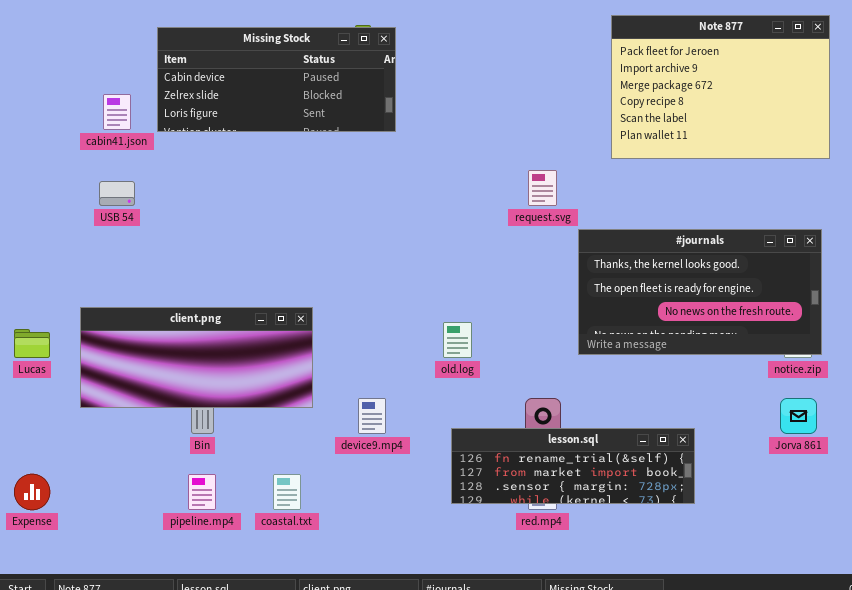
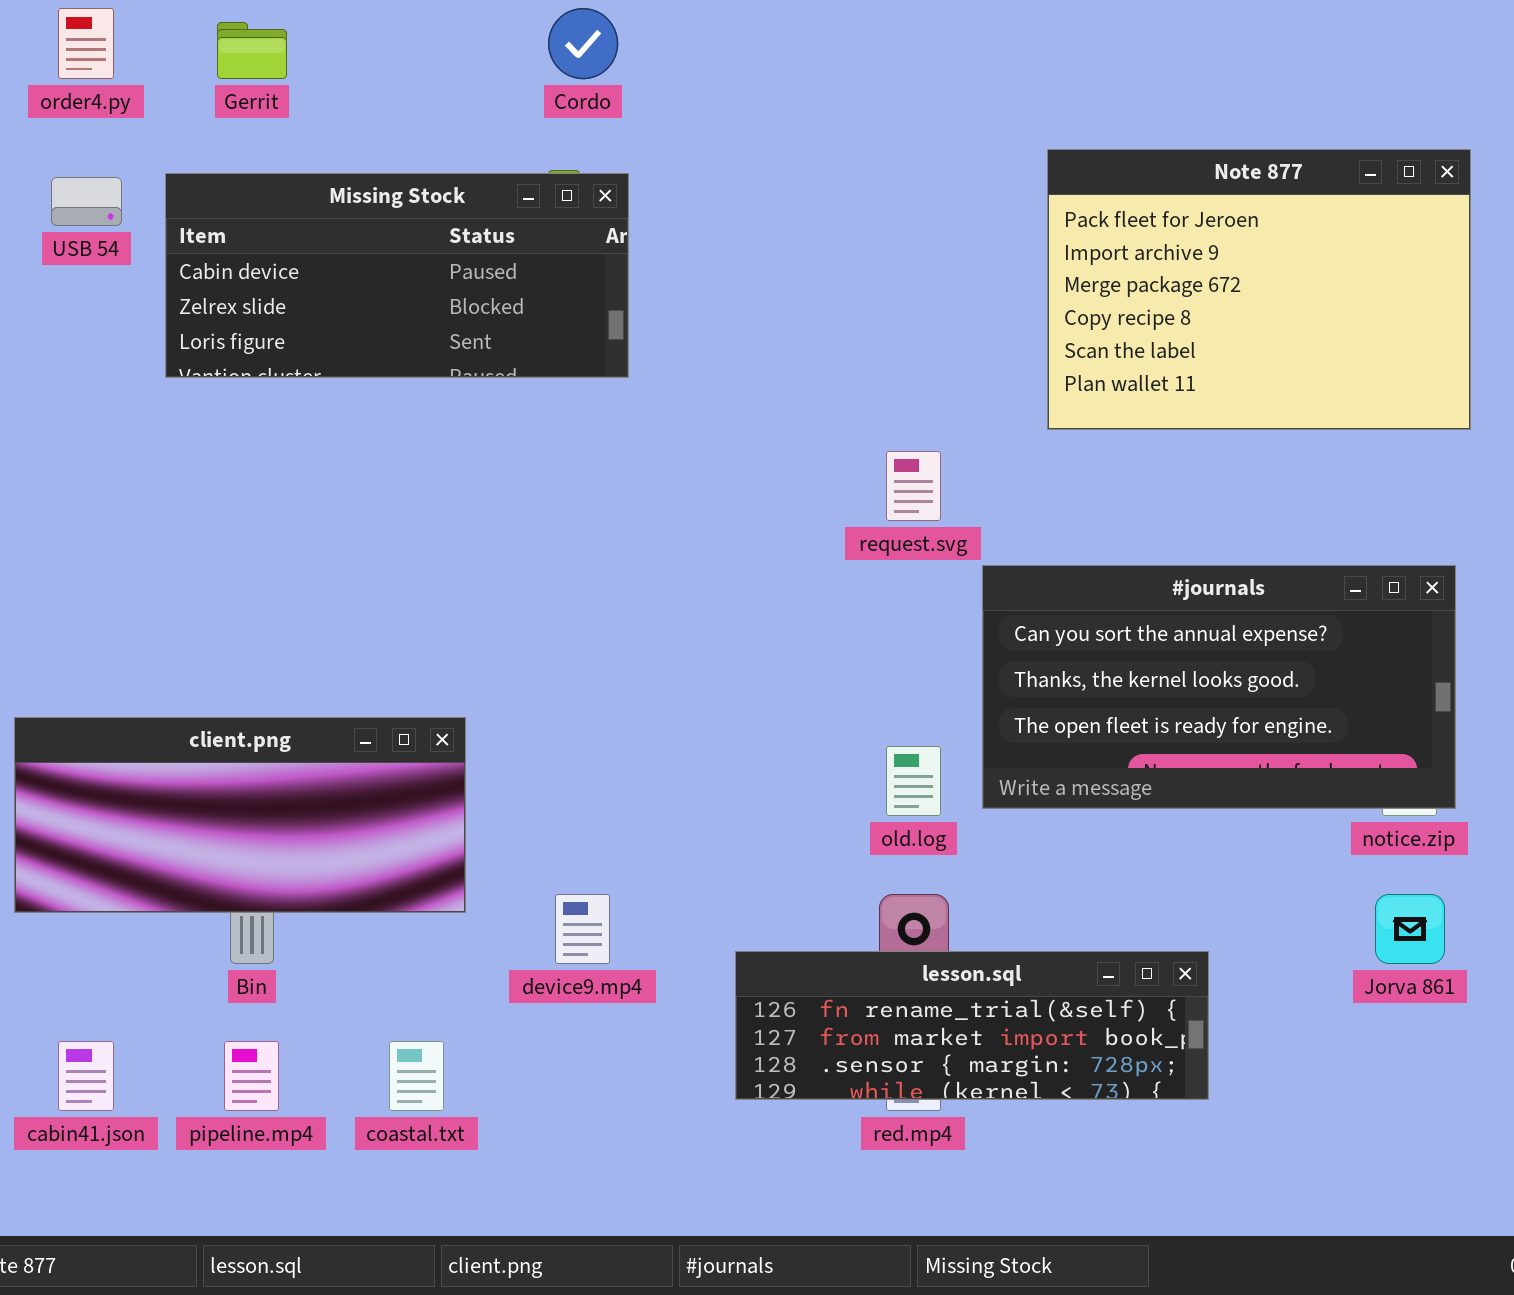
cabin41.json: [103,94,131,130] -> [58,1041,114,1111], moved
USB 54: [99,181,135,206] -> [51,177,122,226], moved
#journals: [578,229,822,355] -> [982,565,1456,809], scrolled up 1 row
old.log: [443,322,472,358] -> [886,746,941,816], moved

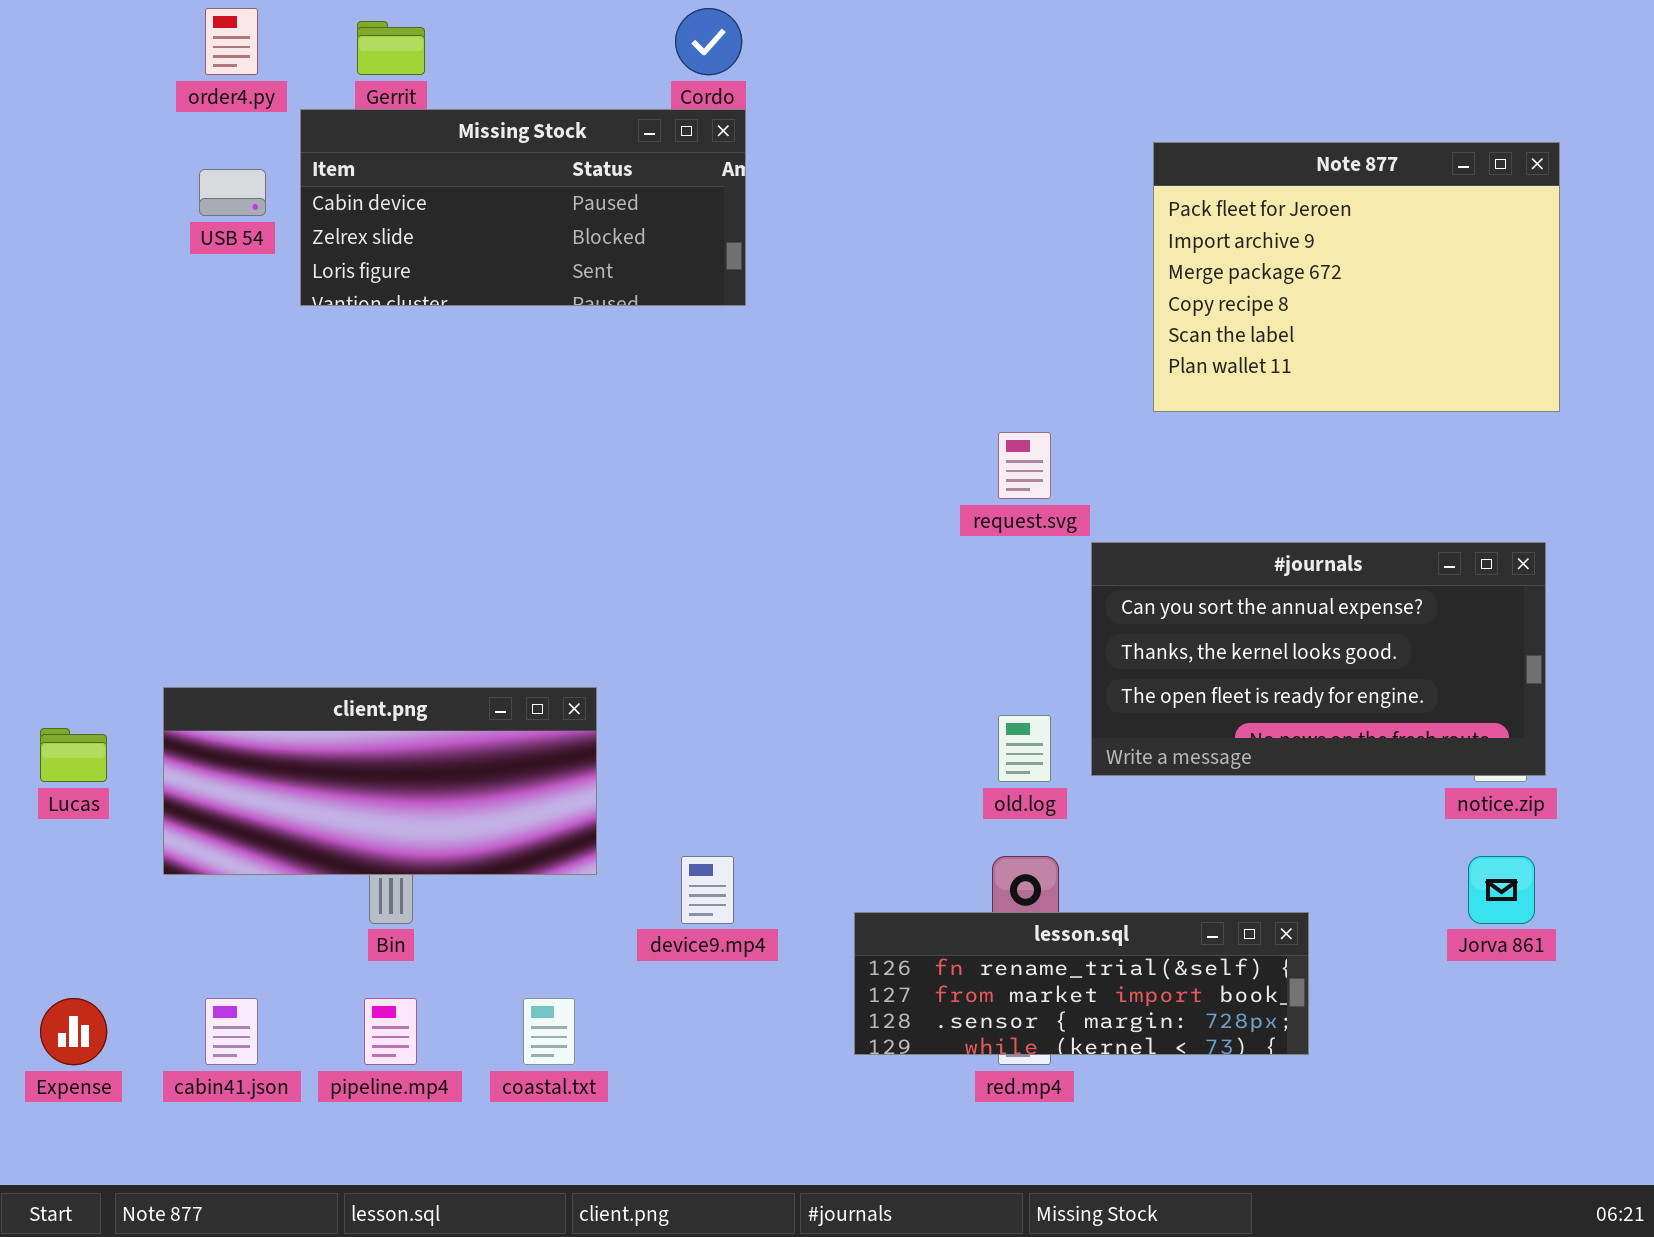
Missing Stock: [165,173,629,378] -> [300,109,746,306], moved

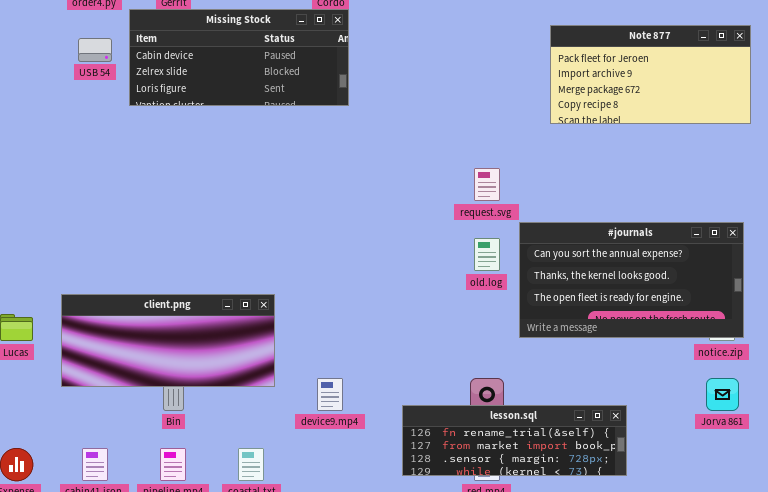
Note 877: [1153,142,1560,412] -> [550,25,751,124], resized
old.log: [998,715,1051,782] -> [474,238,500,271], moved

